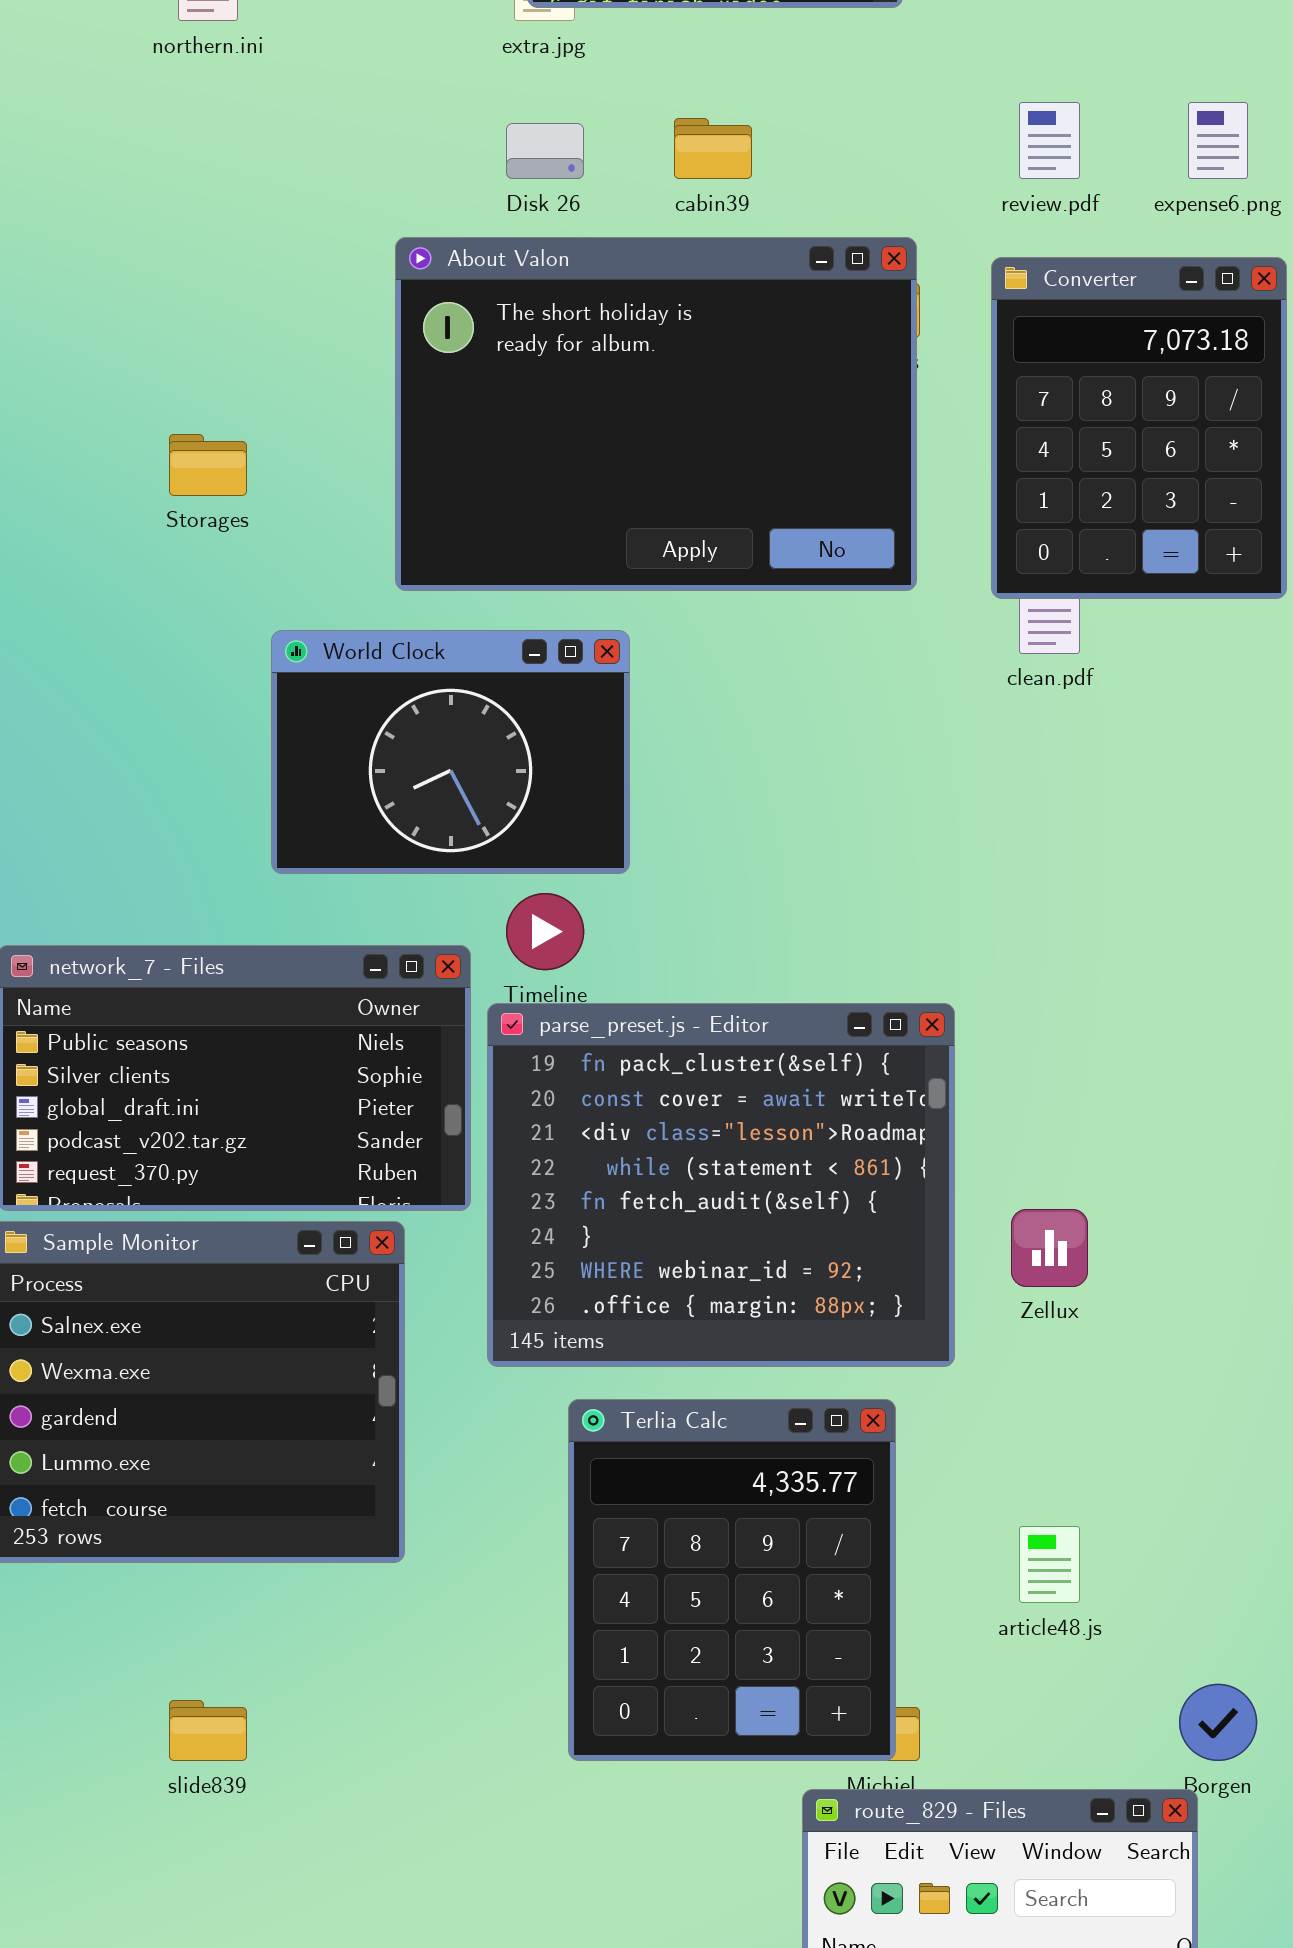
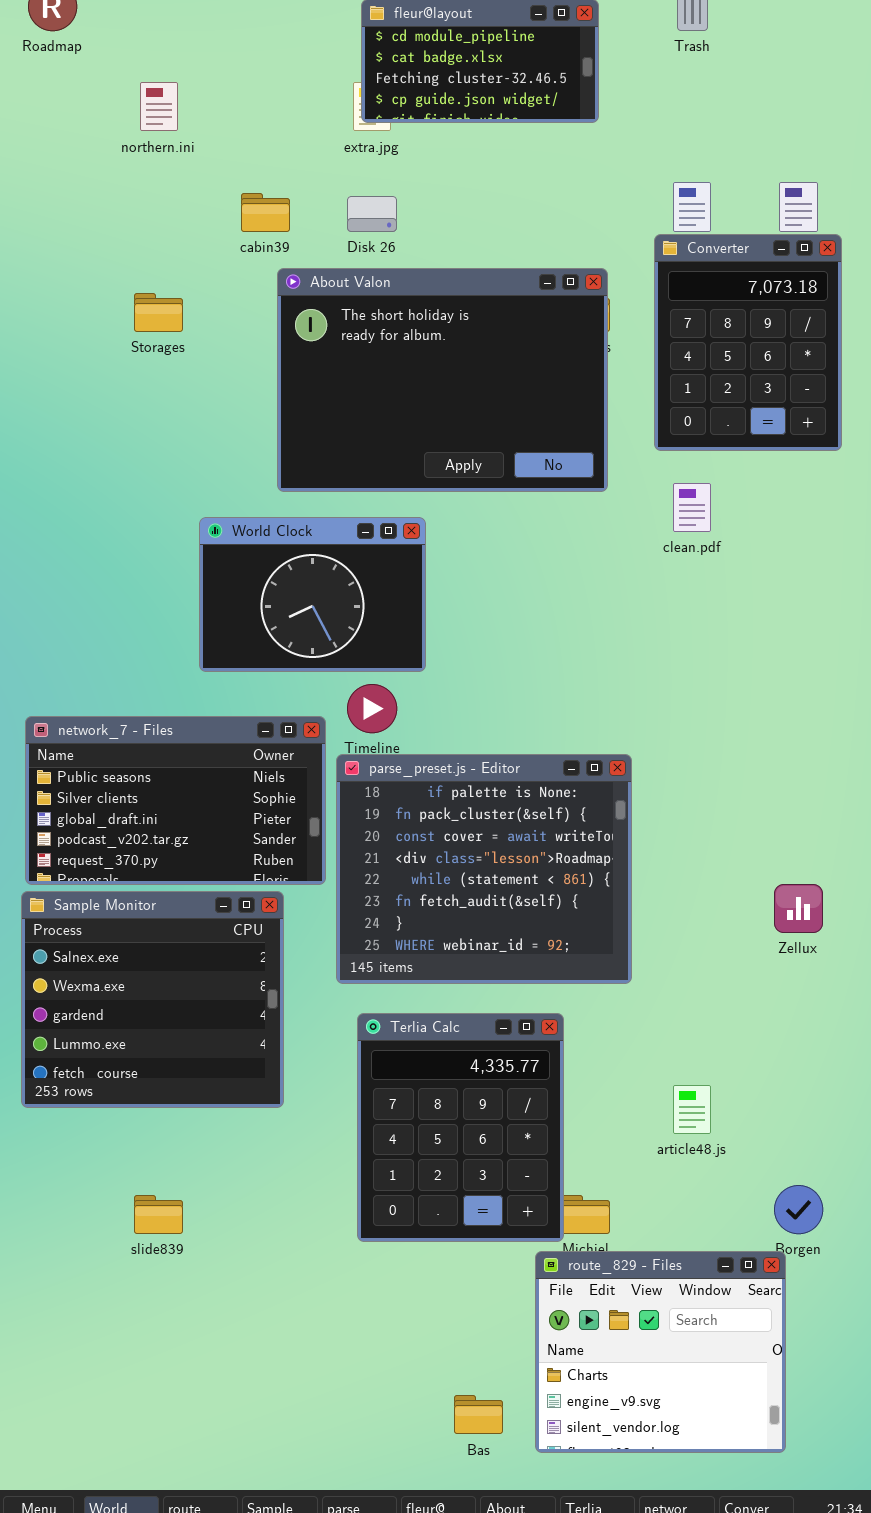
cabin39: [674,118,752,179] -> [241,193,290,232], moved
Converter: [991,257,1287,599] -> [654,234,842,451], moved
Storages: [169,434,247,496] -> [134,293,183,332], moved
parse_preset.js - Editor: [487,1003,955,1367] -> [336,754,632,984], scrolled up 1 row
Zellux: [1011,1209,1088,1287] -> [774,884,823,933], moved
Terlia Calc: [568,1399,896,1761] -> [357,1013,564,1242], moved

